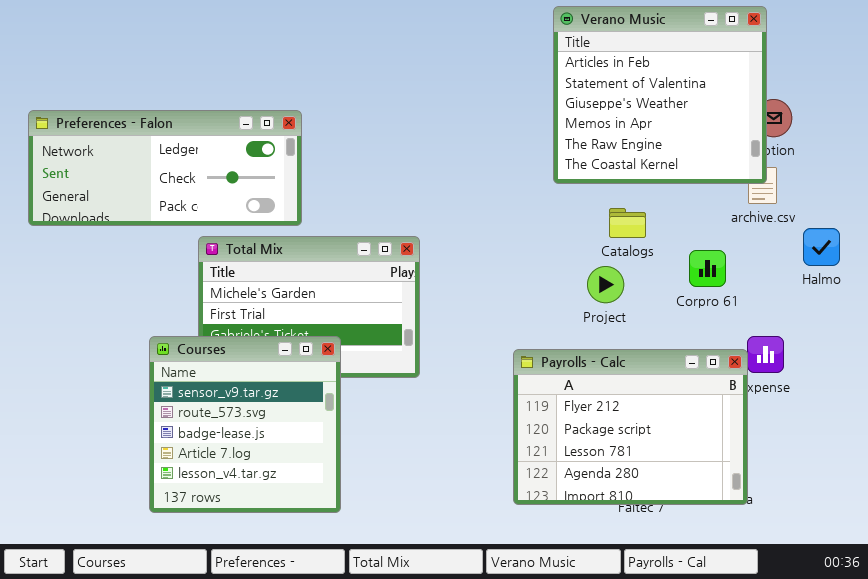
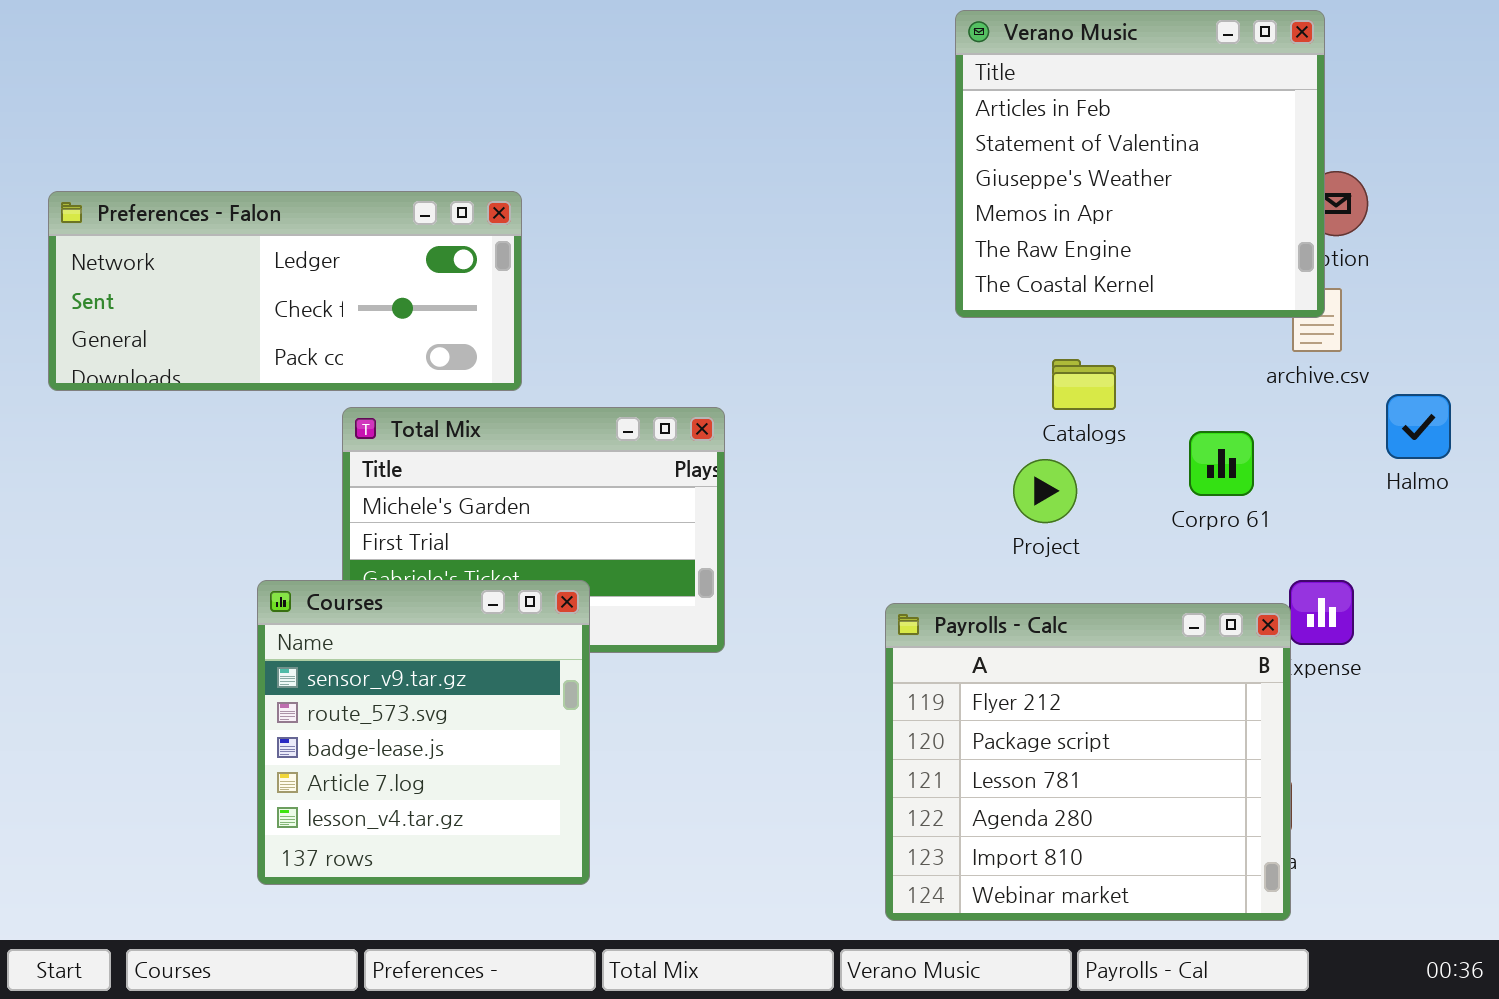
Payrolls - Calc: [513,349,748,505] -> [885,603,1291,921], resized

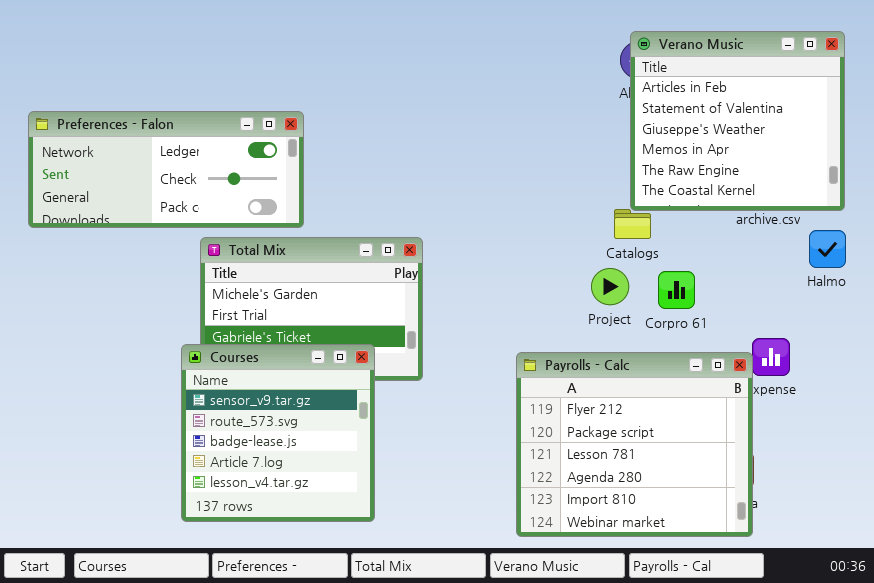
Verano Music: [955,10,1325,318] -> [630,31,845,211], moved
Corpro 61: [1189,431,1254,496] -> [658,271,695,309], moved
Courses: [257,580,590,885] -> [181,344,375,522], moved

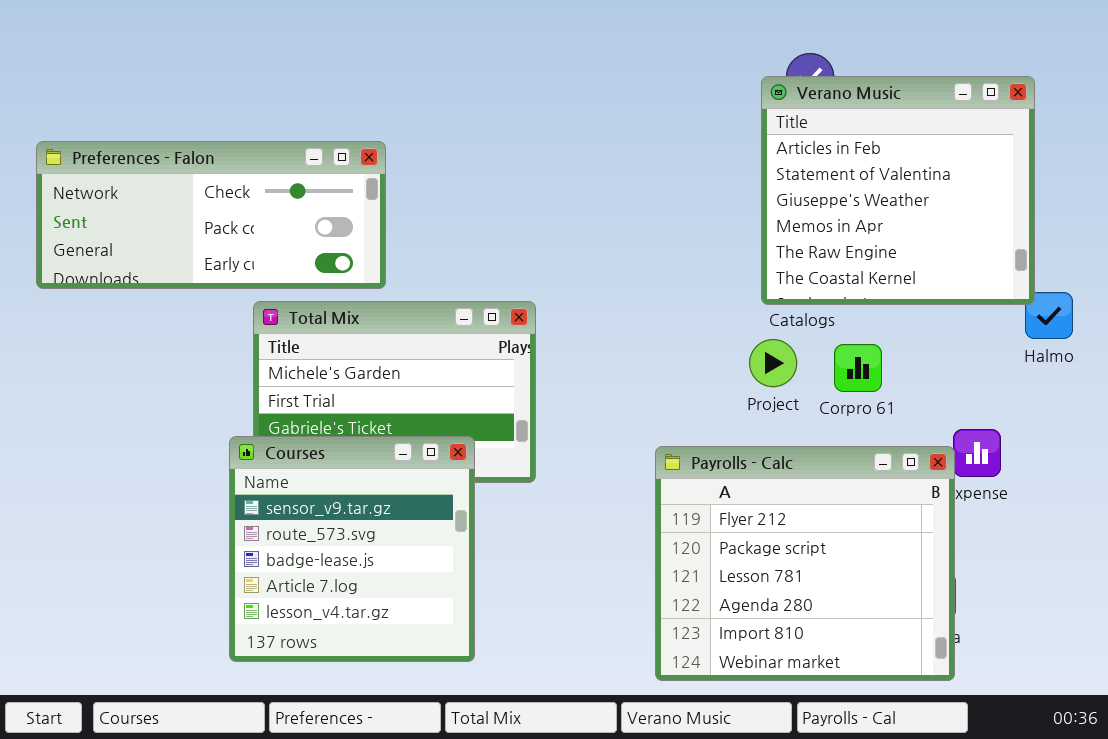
Verano Music: [630,31,845,211] -> [761,76,1035,305], moved
Preferences - Falon: [28,111,304,228] -> [36,141,386,289], scrolled down 1 row

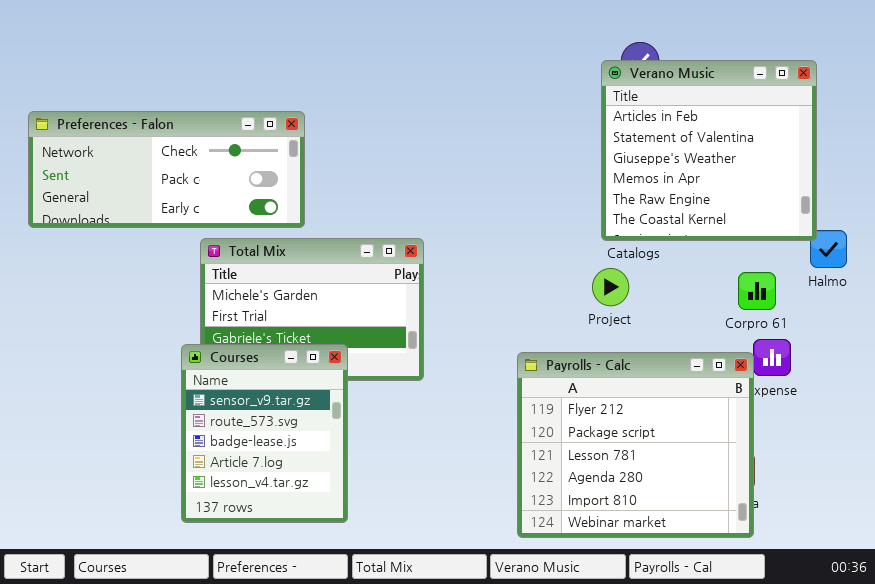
Corpro 61: [834,344,882,392] -> [738,272,776,310], moved
Courses: [229,436,475,662] -> [181,344,348,523], resized

